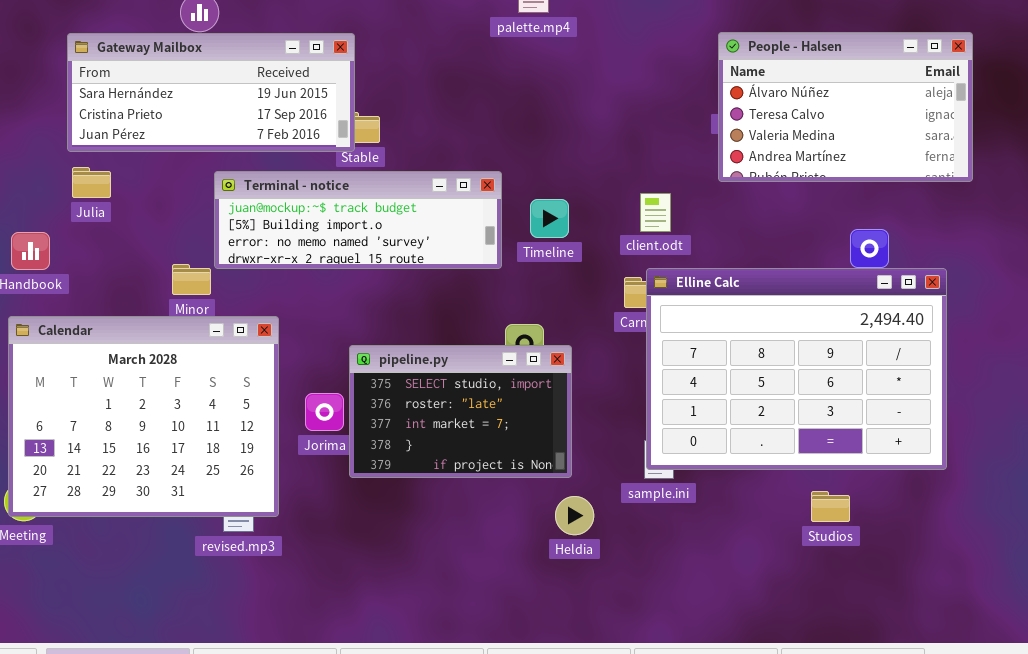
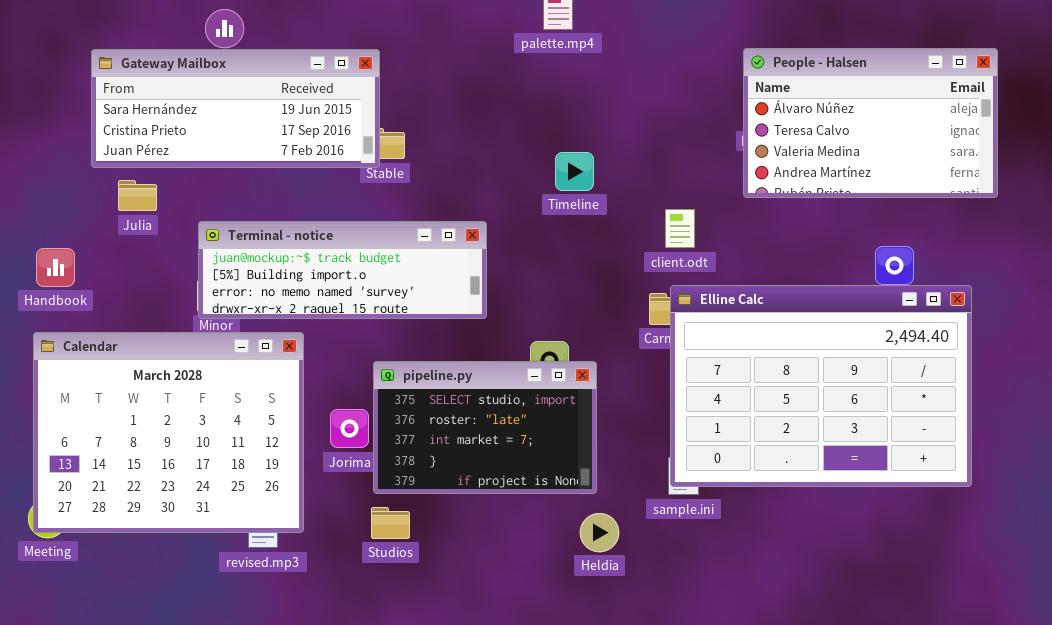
Julia: [72,167,111,198] -> [118,180,157,211], moved
Terminal - notice: [214,171,502,269] -> [198,221,487,319], moved
Timeline: [530,199,569,238] -> [555,152,594,191], moved
Studios: [811,491,850,522] -> [371,507,410,539], moved

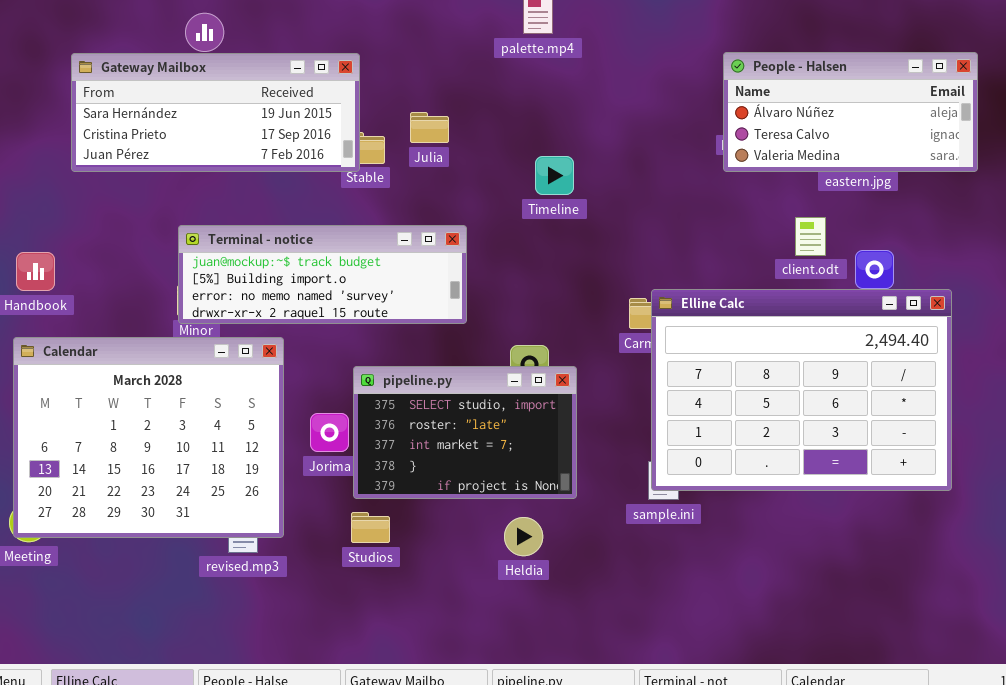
People - Halsen: [743,48,998,198] -> [723,52,978,172], resized
Julia: [118,180,157,211] -> [410,112,449,143], moved
client.odt: [665,209,695,248] -> [795,217,826,256], moved
Heldia: [580,513,619,552] -> [504,517,543,556], moved

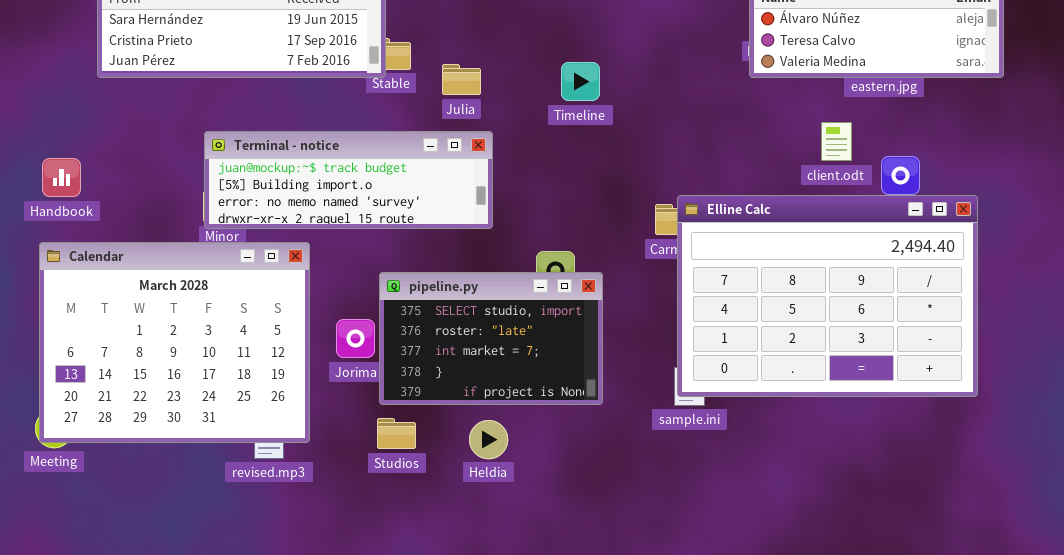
Julia: [410,112,449,143] -> [442,64,481,95], moved
Heldia: [504,517,543,556] -> [469,420,508,459], moved

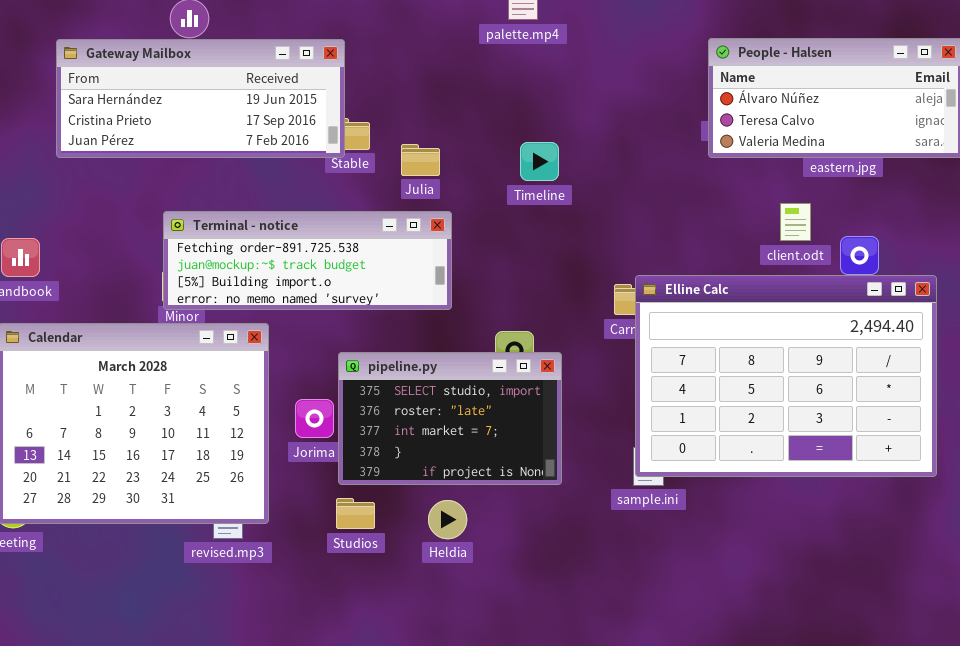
Terminal - notice: [204,131,493,229] -> [163,211,452,310], scrolled up 1 row

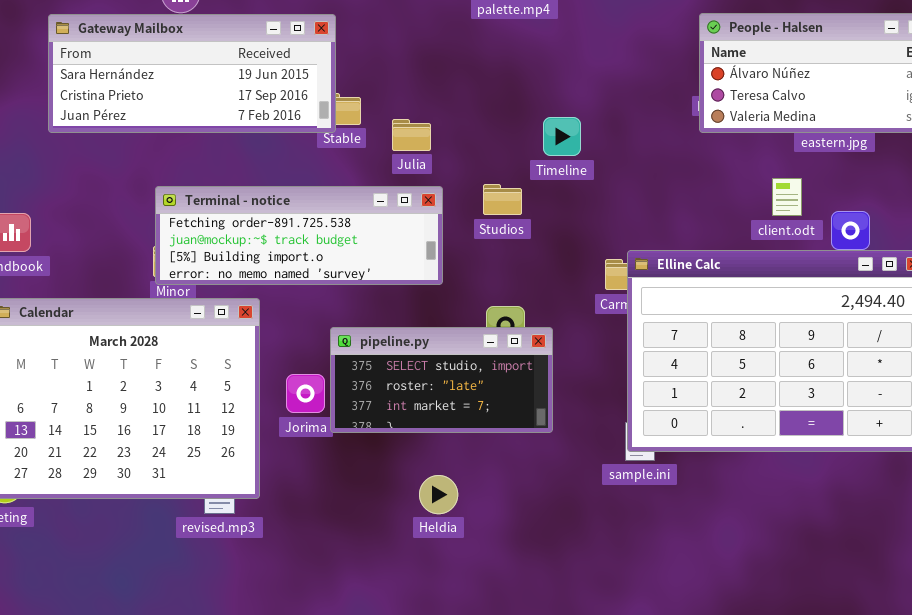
Timeline: [520,142,559,181] -> [543,117,581,156], moved
pipeline.py: [338,352,562,485] -> [330,327,553,433], resized
Studios: [336,498,375,529] -> [483,184,522,215], moved

